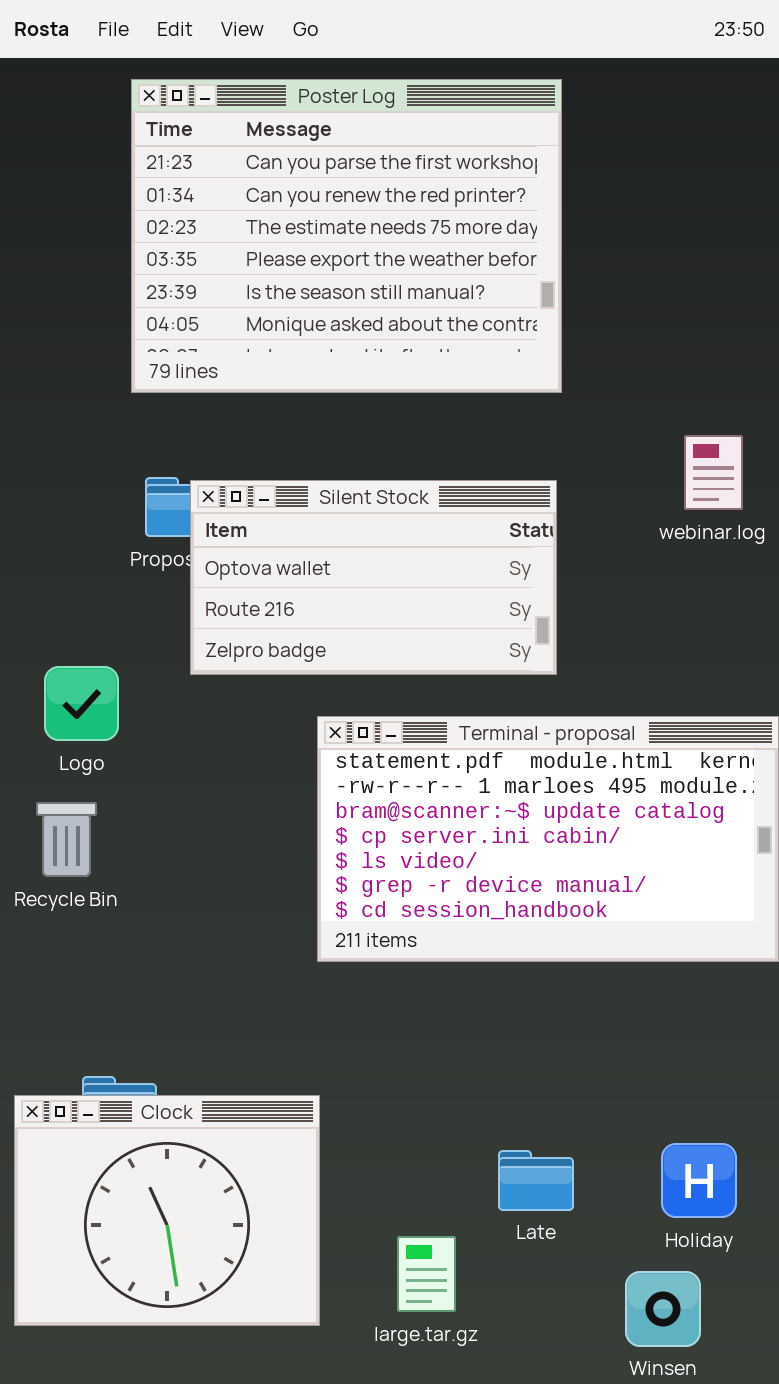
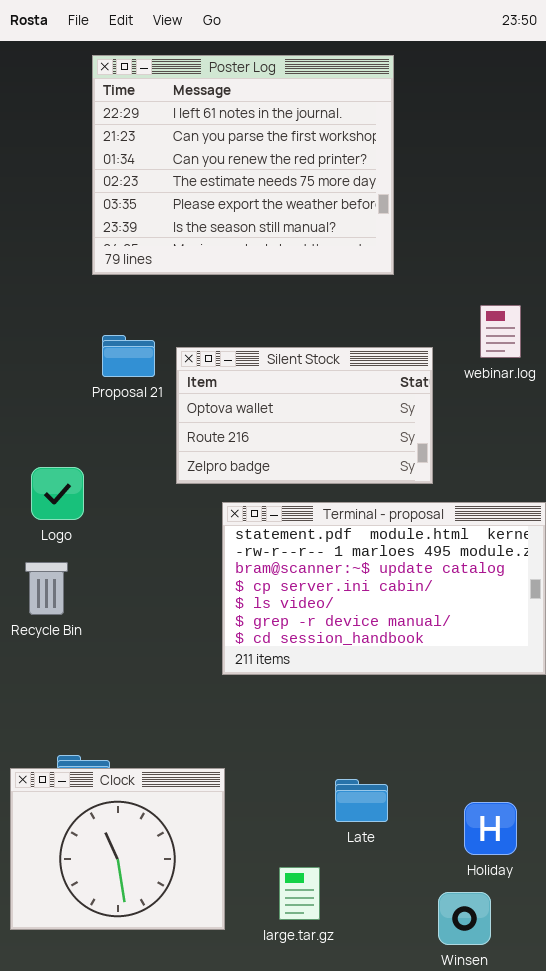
Poster Log: [131,79,562,393] -> [92,55,394,275], scrolled up 1 row
Silent Stock: [190,480,557,675] -> [176,347,433,484], moved
Late: [498,1150,574,1211] -> [335,779,388,822], moved

